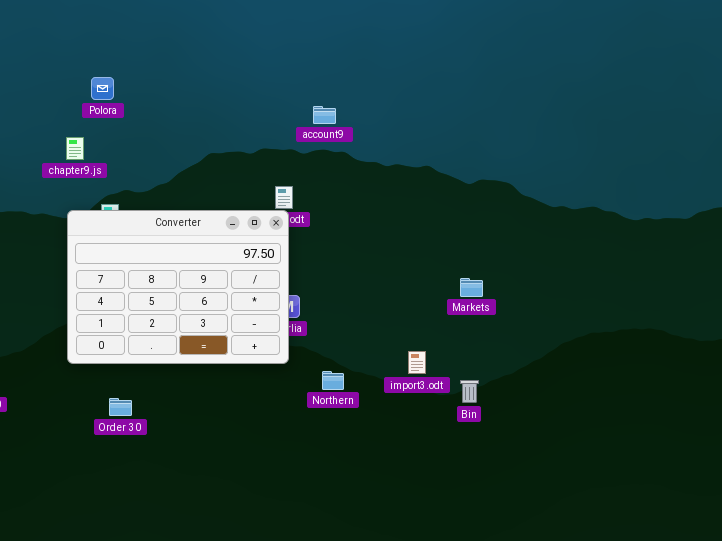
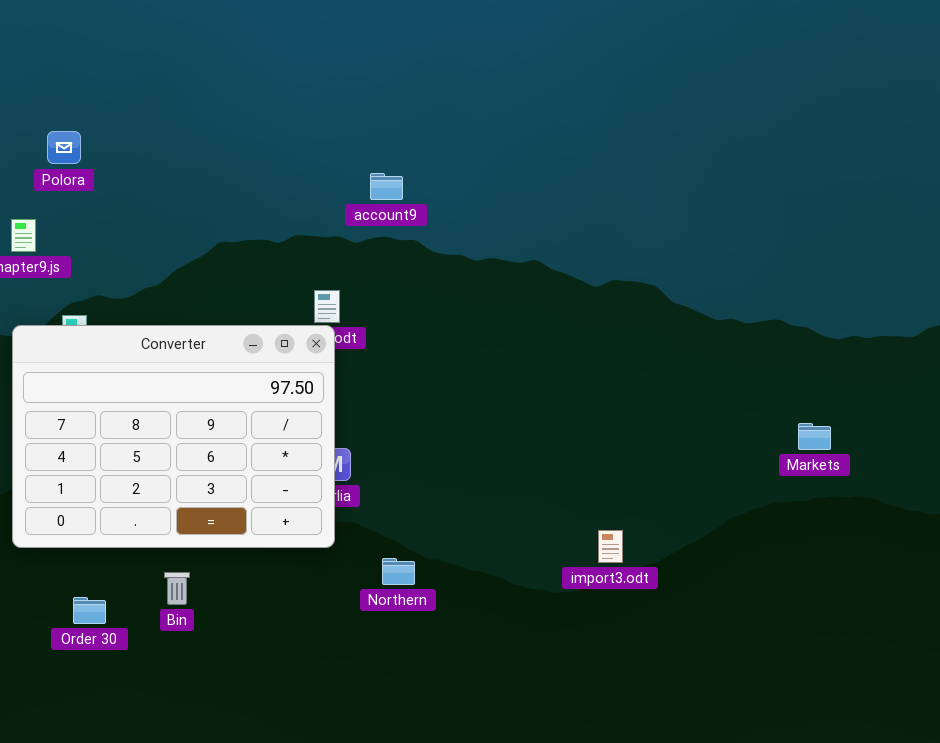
Markets: [460,278,483,297] -> [798,423,831,450], moved
import3.odt: [408,351,426,374] -> [598,530,623,563], moved
Bin: [460,380,479,403] -> [164,572,190,605], moved

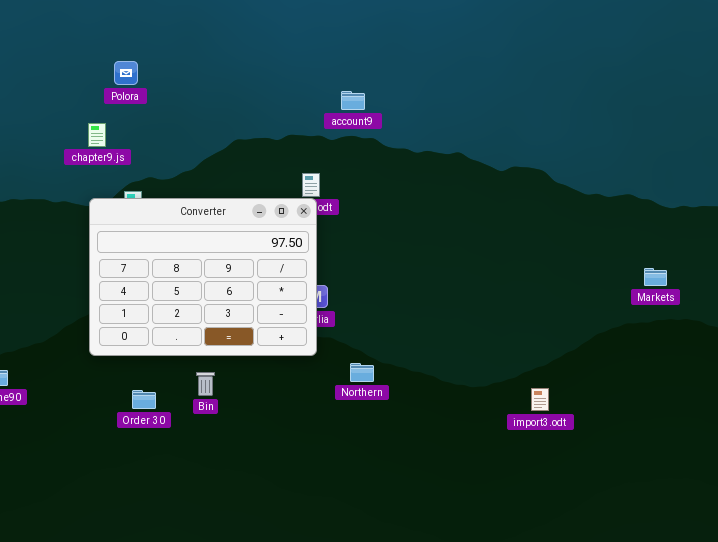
import3.odt: [598,530,623,563] -> [531,388,549,411], moved

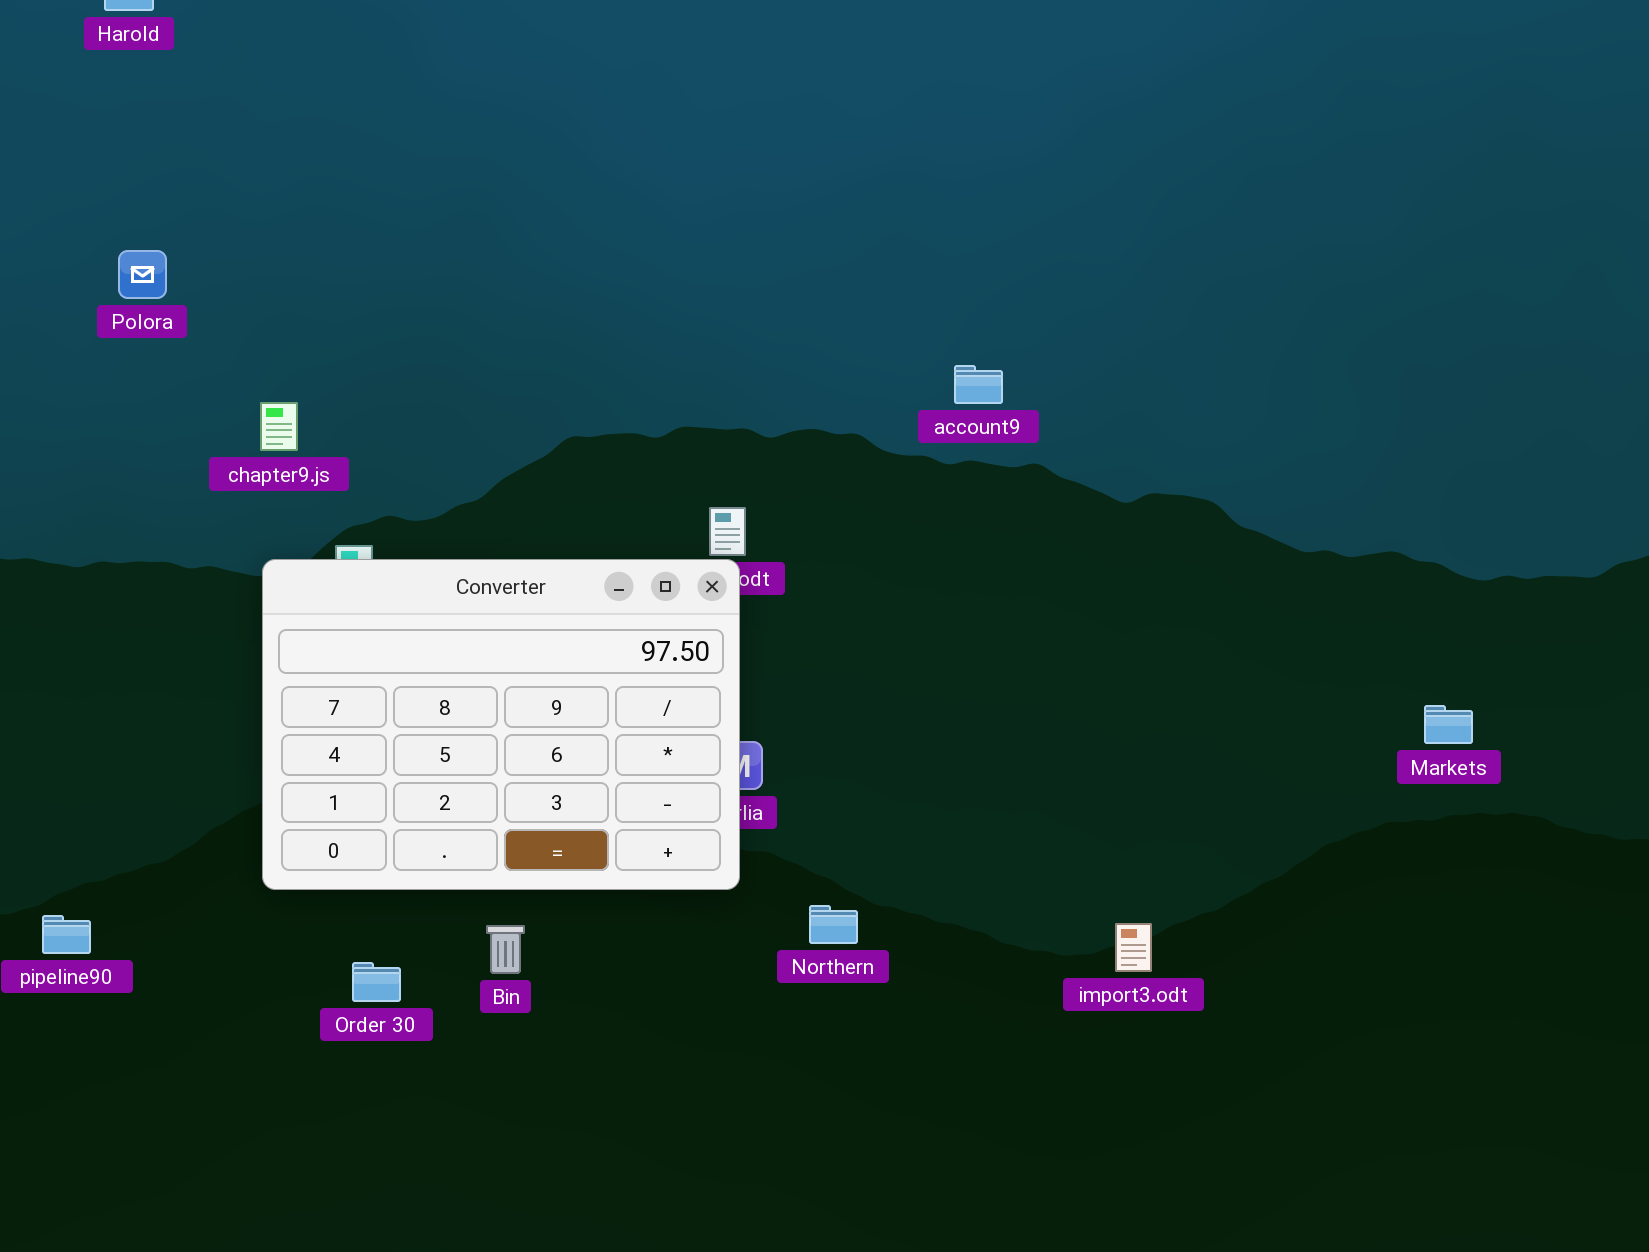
Polora: [114,61,138,85] -> [118,250,167,299], moved
account9: [341,91,365,110] -> [954,365,1003,404], moved
import3.odt: [531,388,549,411] -> [1115,923,1152,972], moved

